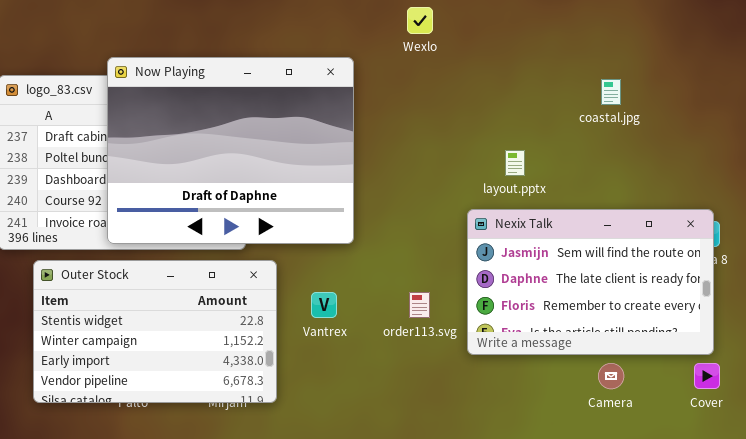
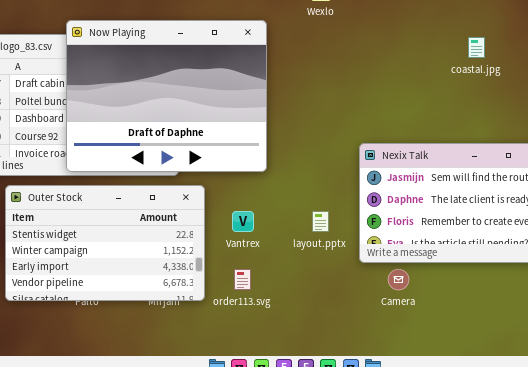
layout.pptx: [505,150,525,176] -> [312,211,329,232], moved
order113.svg: [409,292,430,318] -> [234,269,251,290], moved
Camera: [598,363,624,389] -> [388,269,409,290], moved

